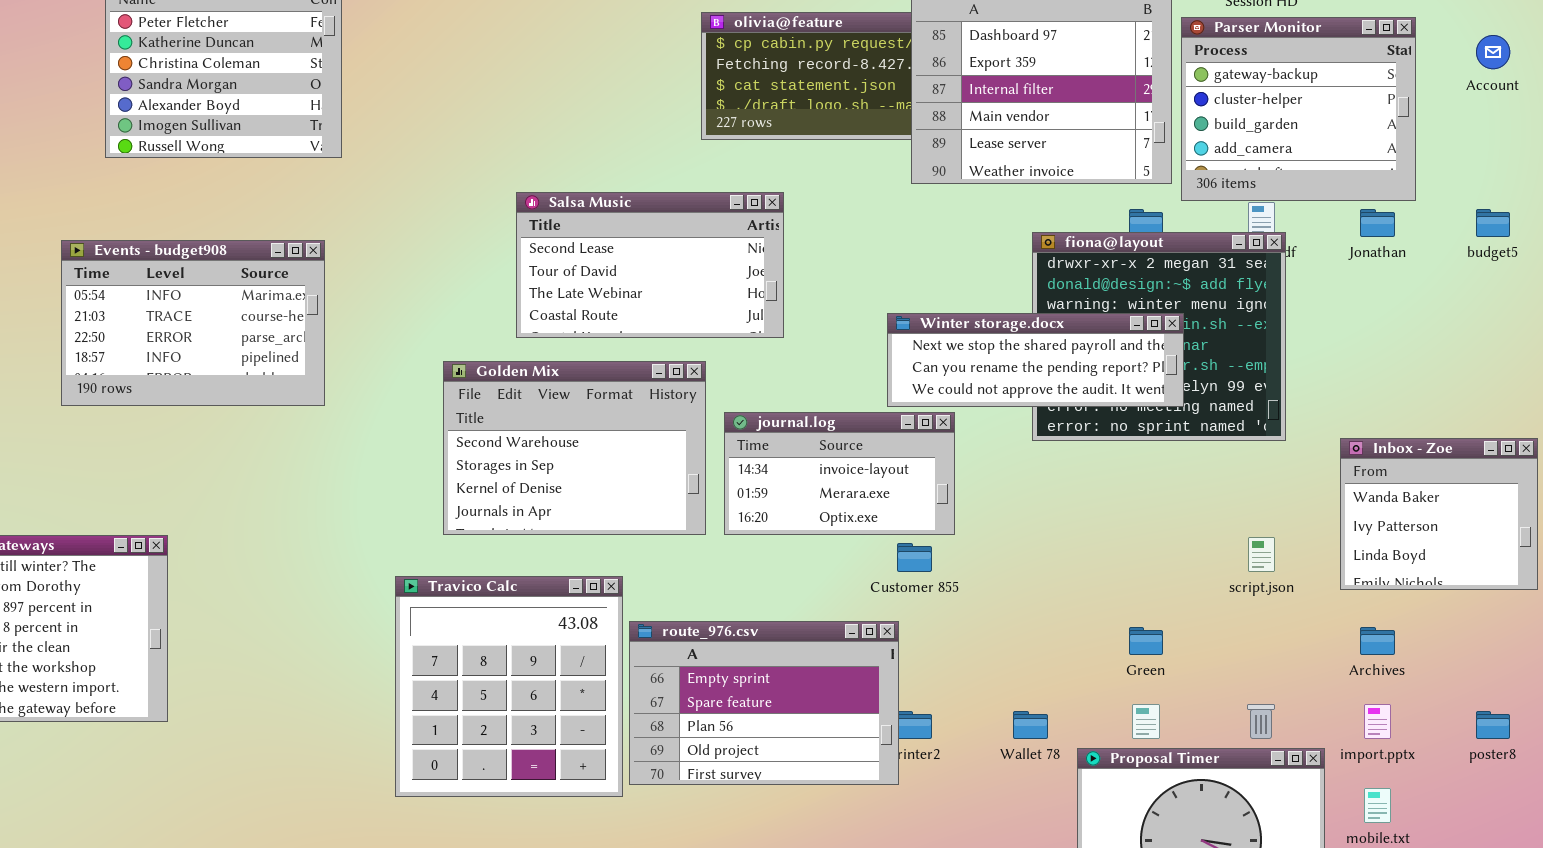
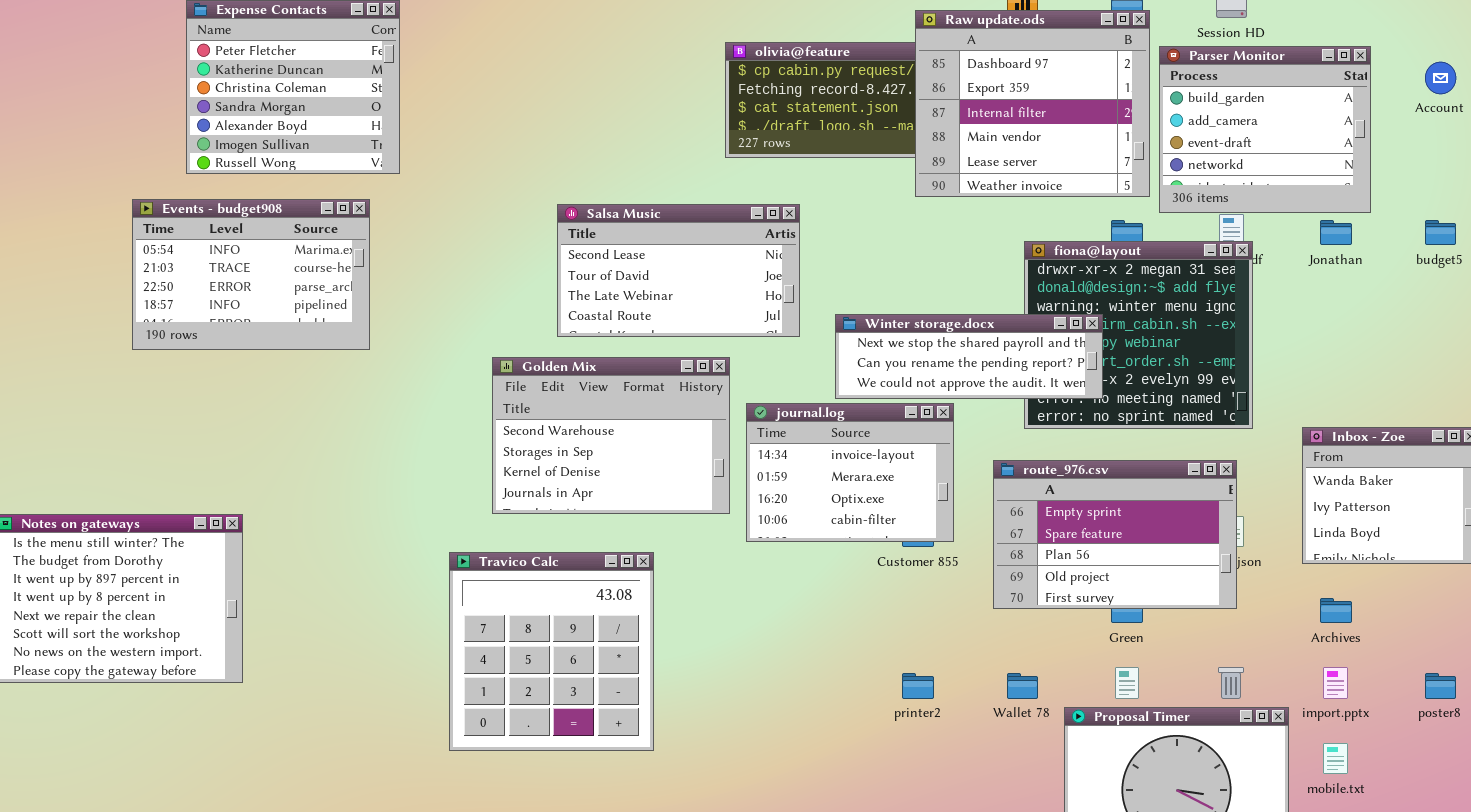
Parser Monitor: [1181,17,1416,201] -> [1159,46,1371,213], scrolled down 2 rows
Events - budget908: [61,240,325,406] -> [132,199,370,350], moved
Winter storage.docx: [887,313,1184,407] -> [835,314,1103,399], moved
journal.log: [724,412,955,535] -> [746,403,954,542], resized
route_976.csv: [629,621,899,785] -> [993,460,1237,609], moved

